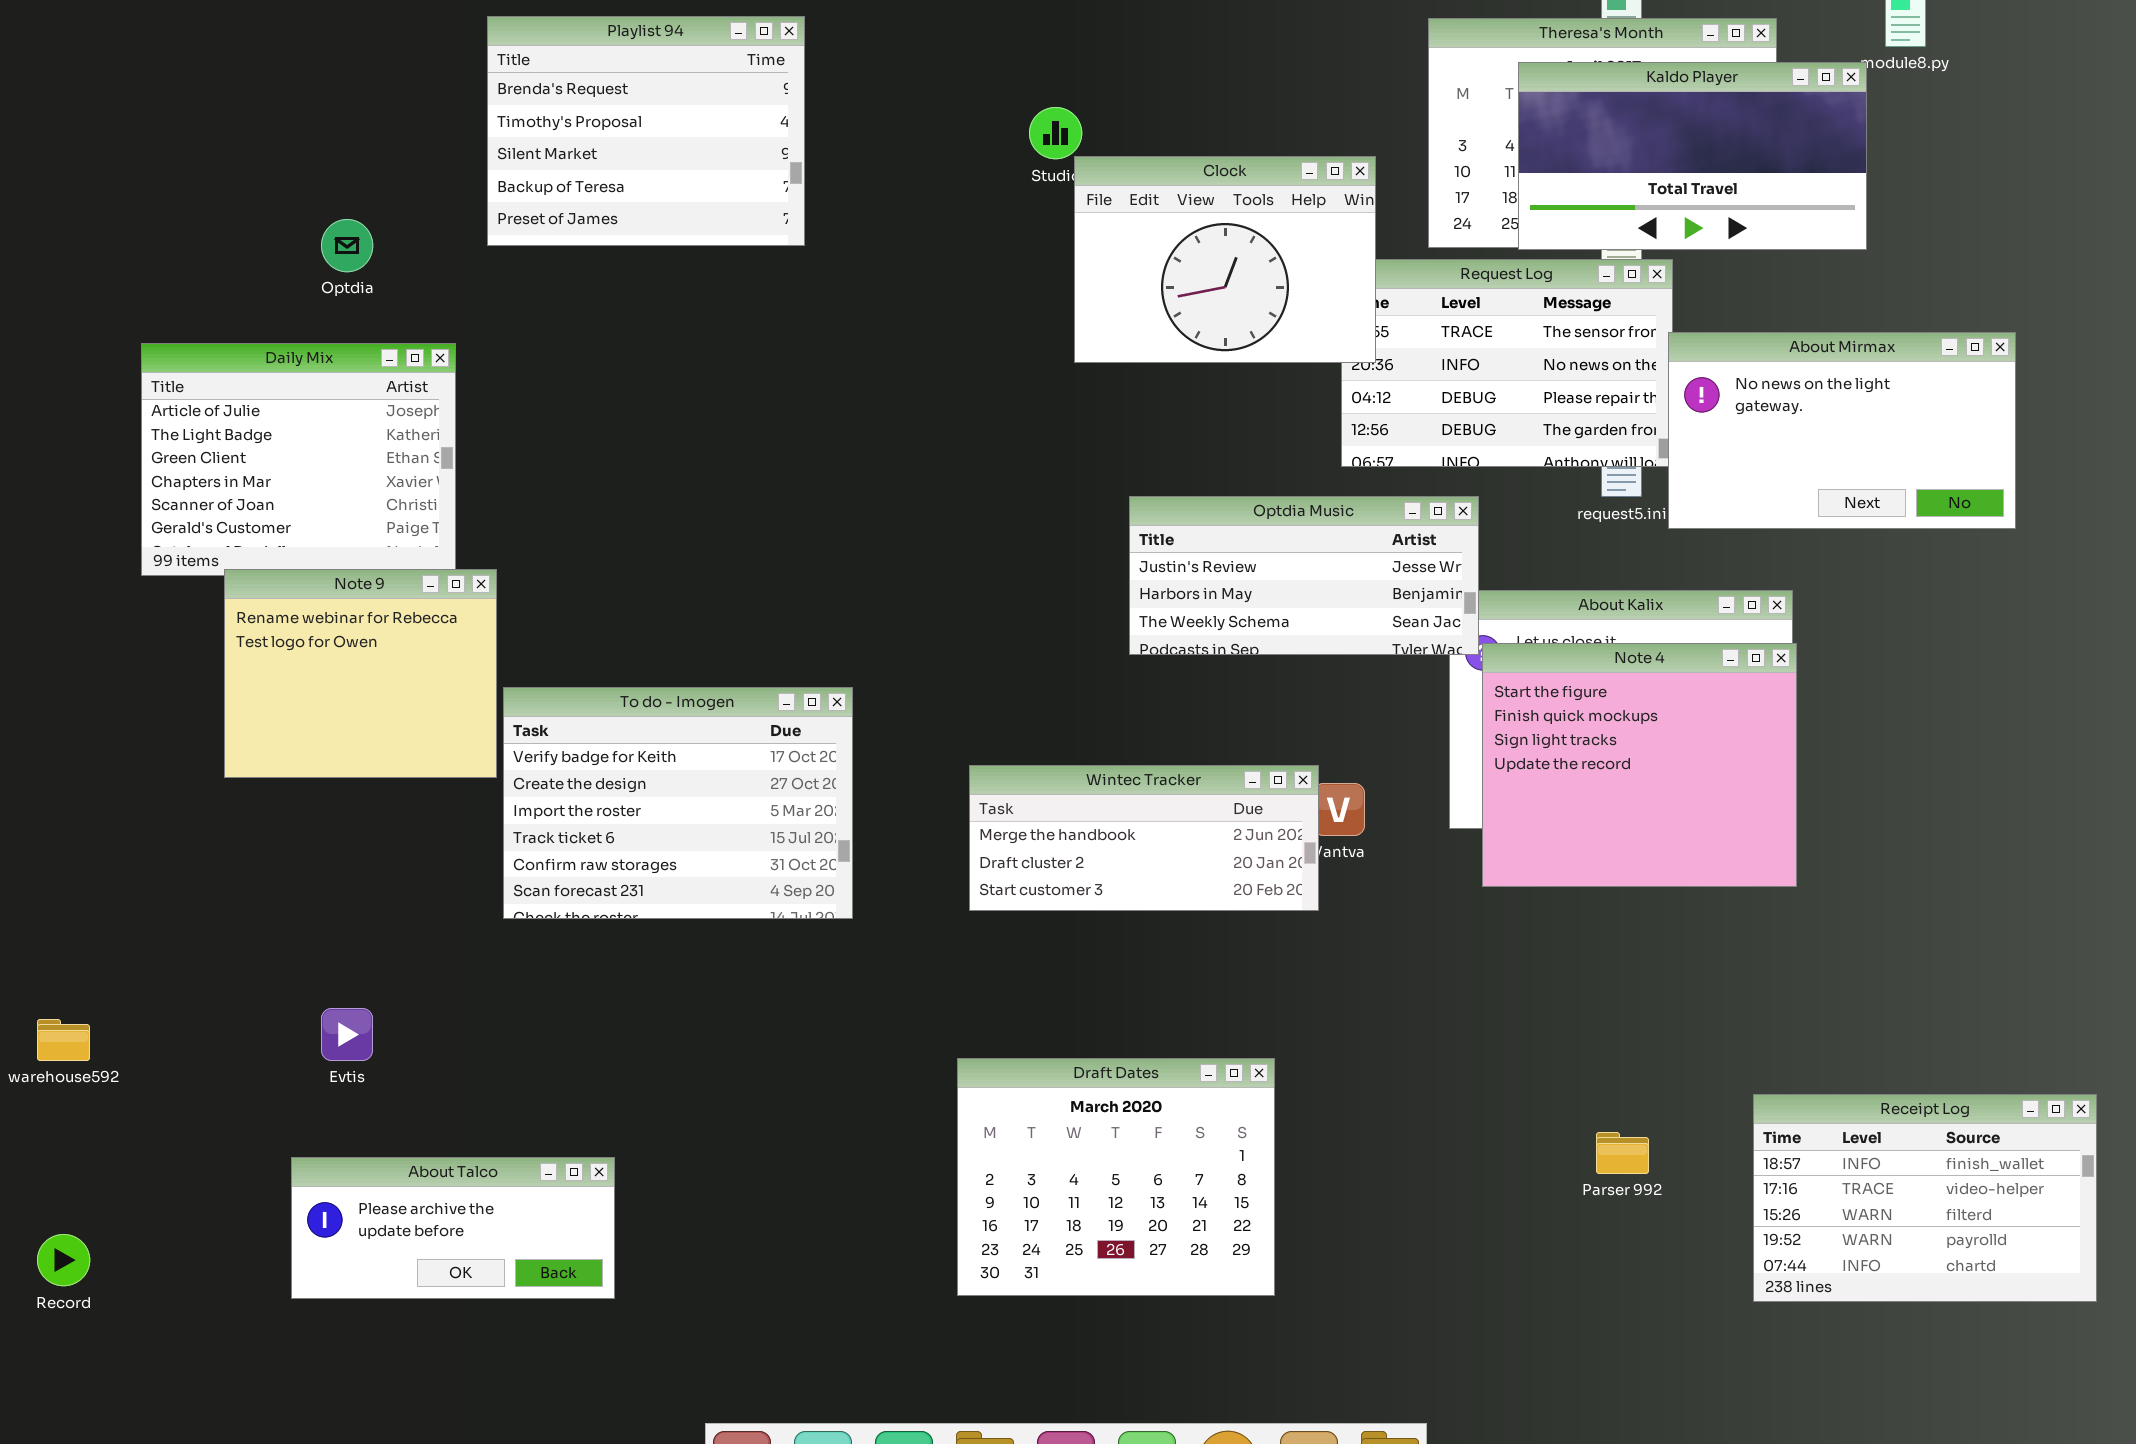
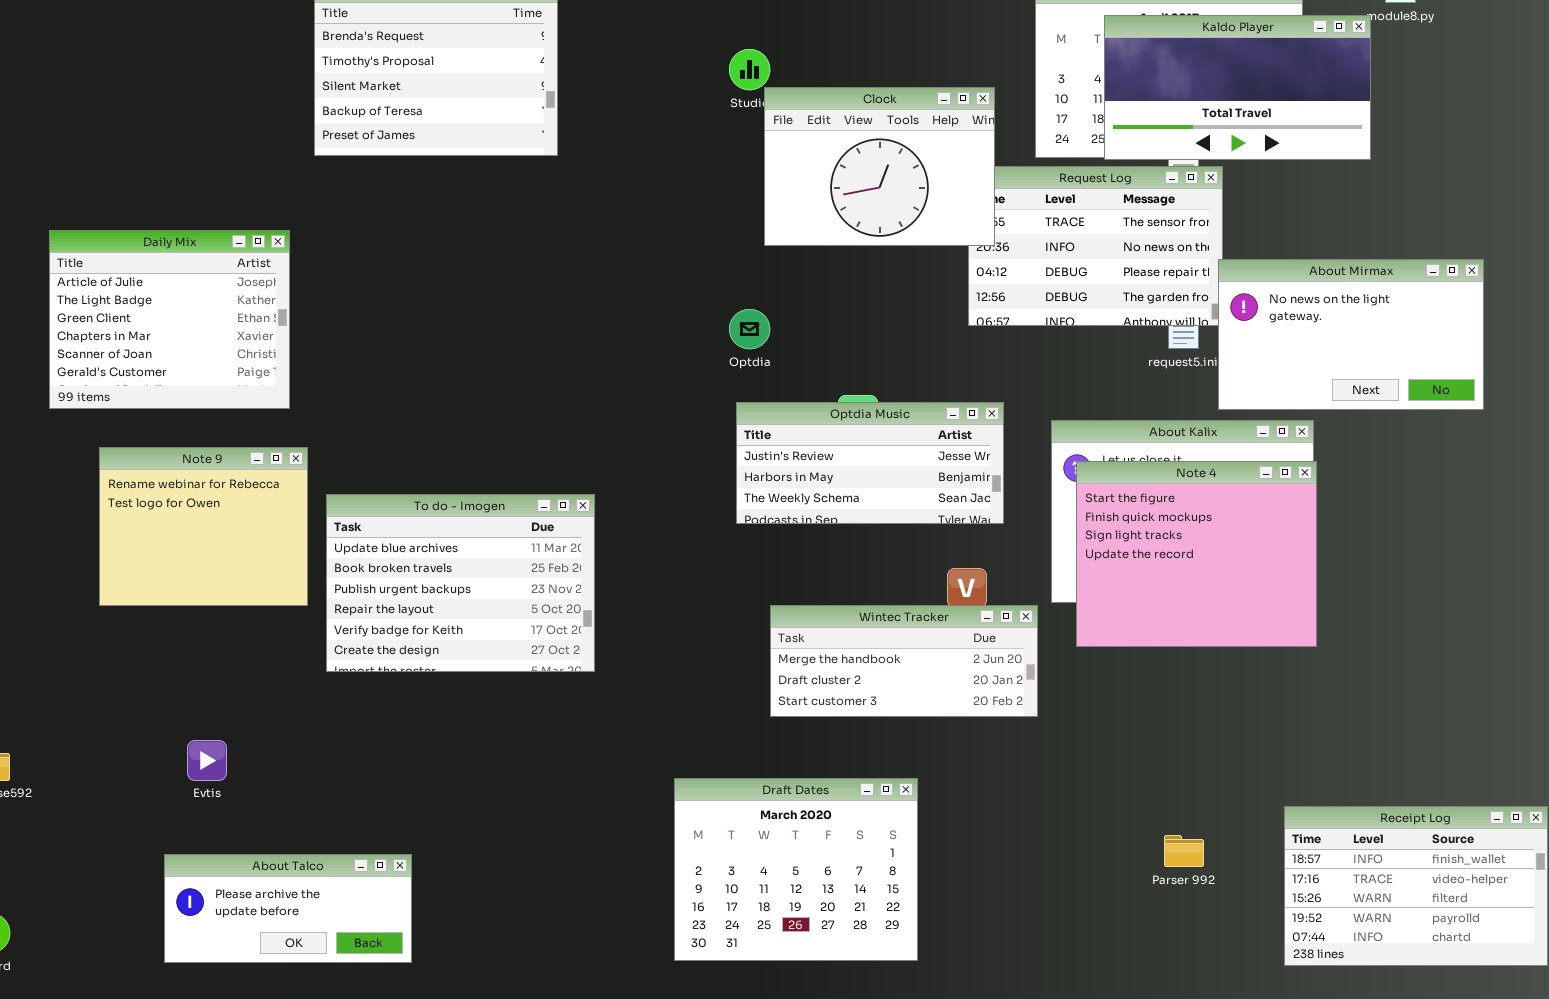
Optdia: [321,219,373,272] -> [729,309,770,349], moved
About Mirmax: [1668,332,2016,529] -> [1218,259,1484,410], moved
Optdia Music: [1129,496,1479,655] -> [736,402,1004,524], moved
Note 9: [224,569,497,778] -> [99,447,308,606], moved
To do - Imogen: [503,687,853,919] -> [326,494,595,672], scrolled up 4 rows
Wintec Tracker: [969,765,1319,911] -> [770,605,1038,717], moved

